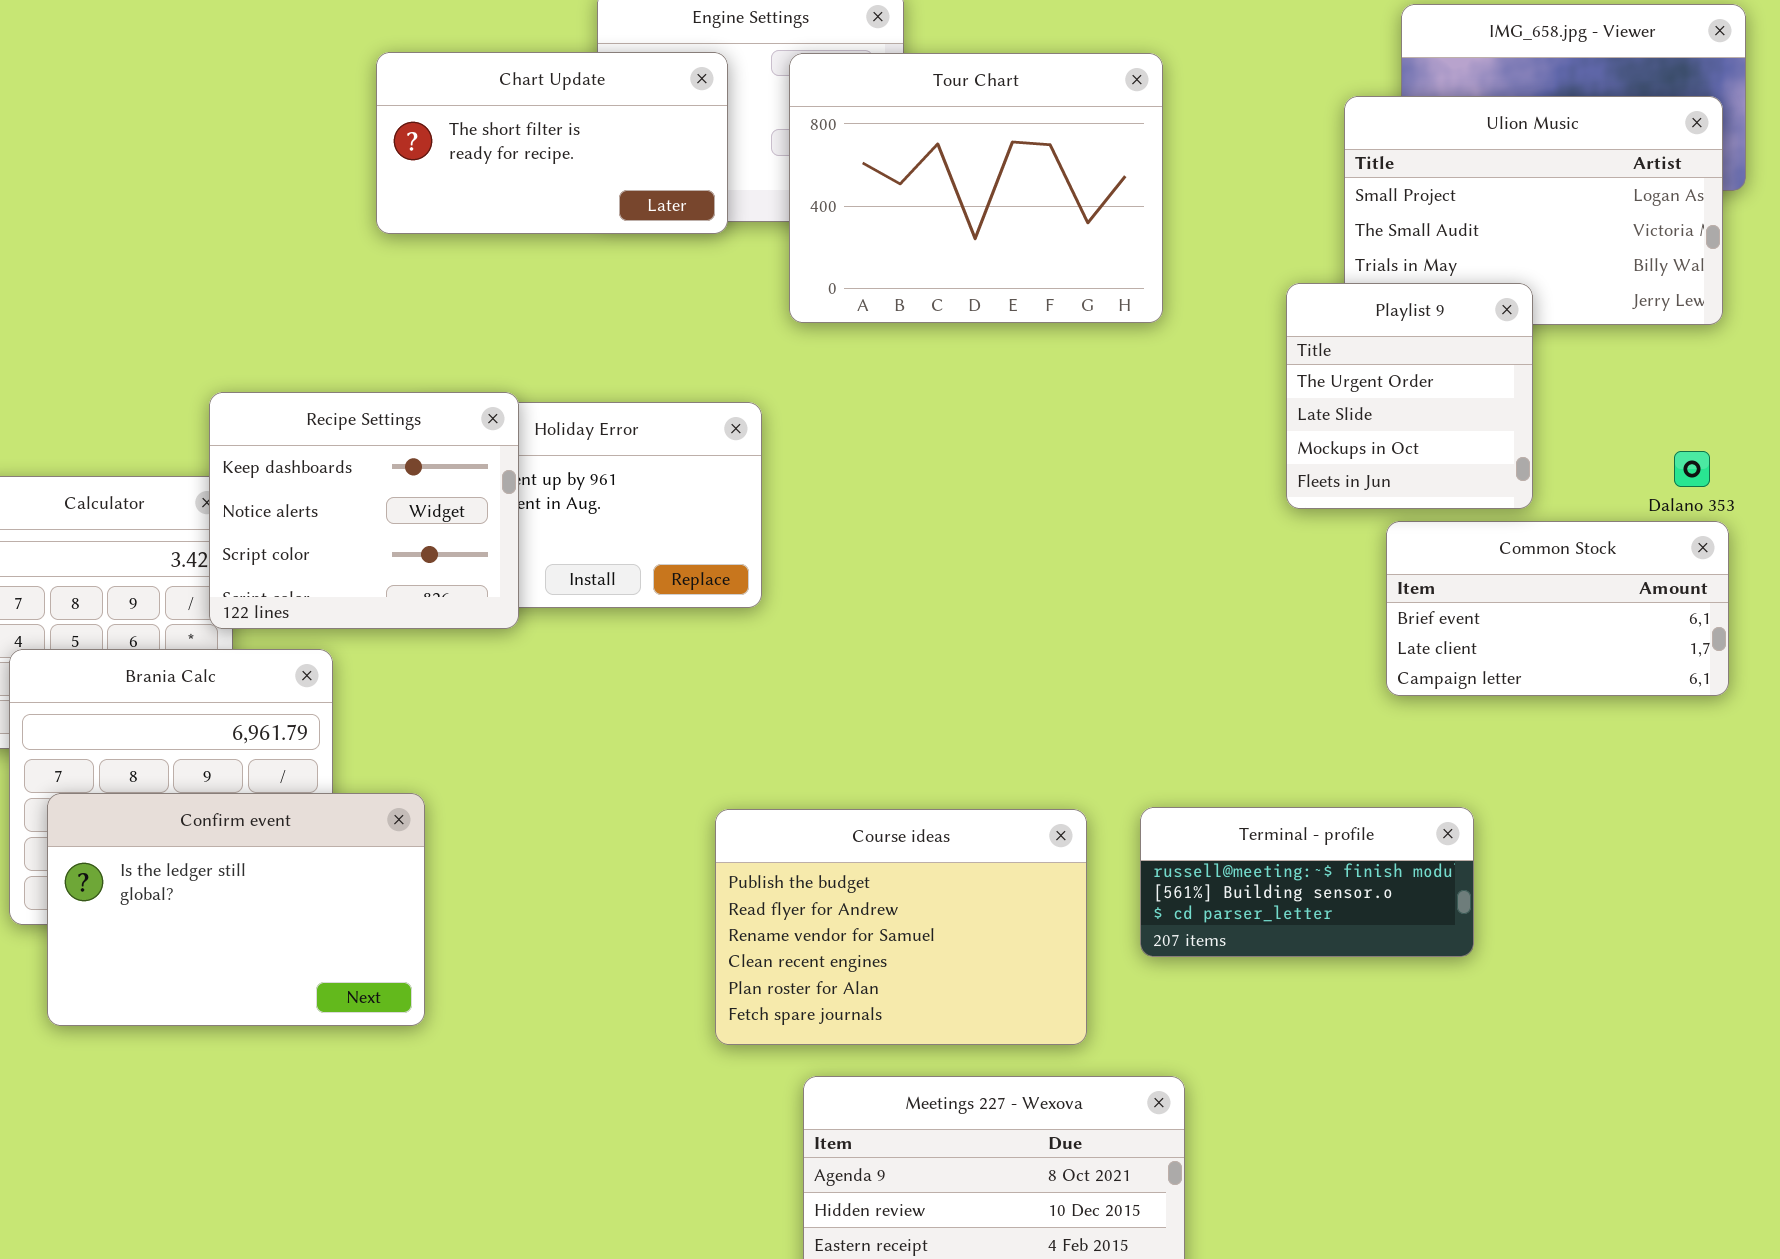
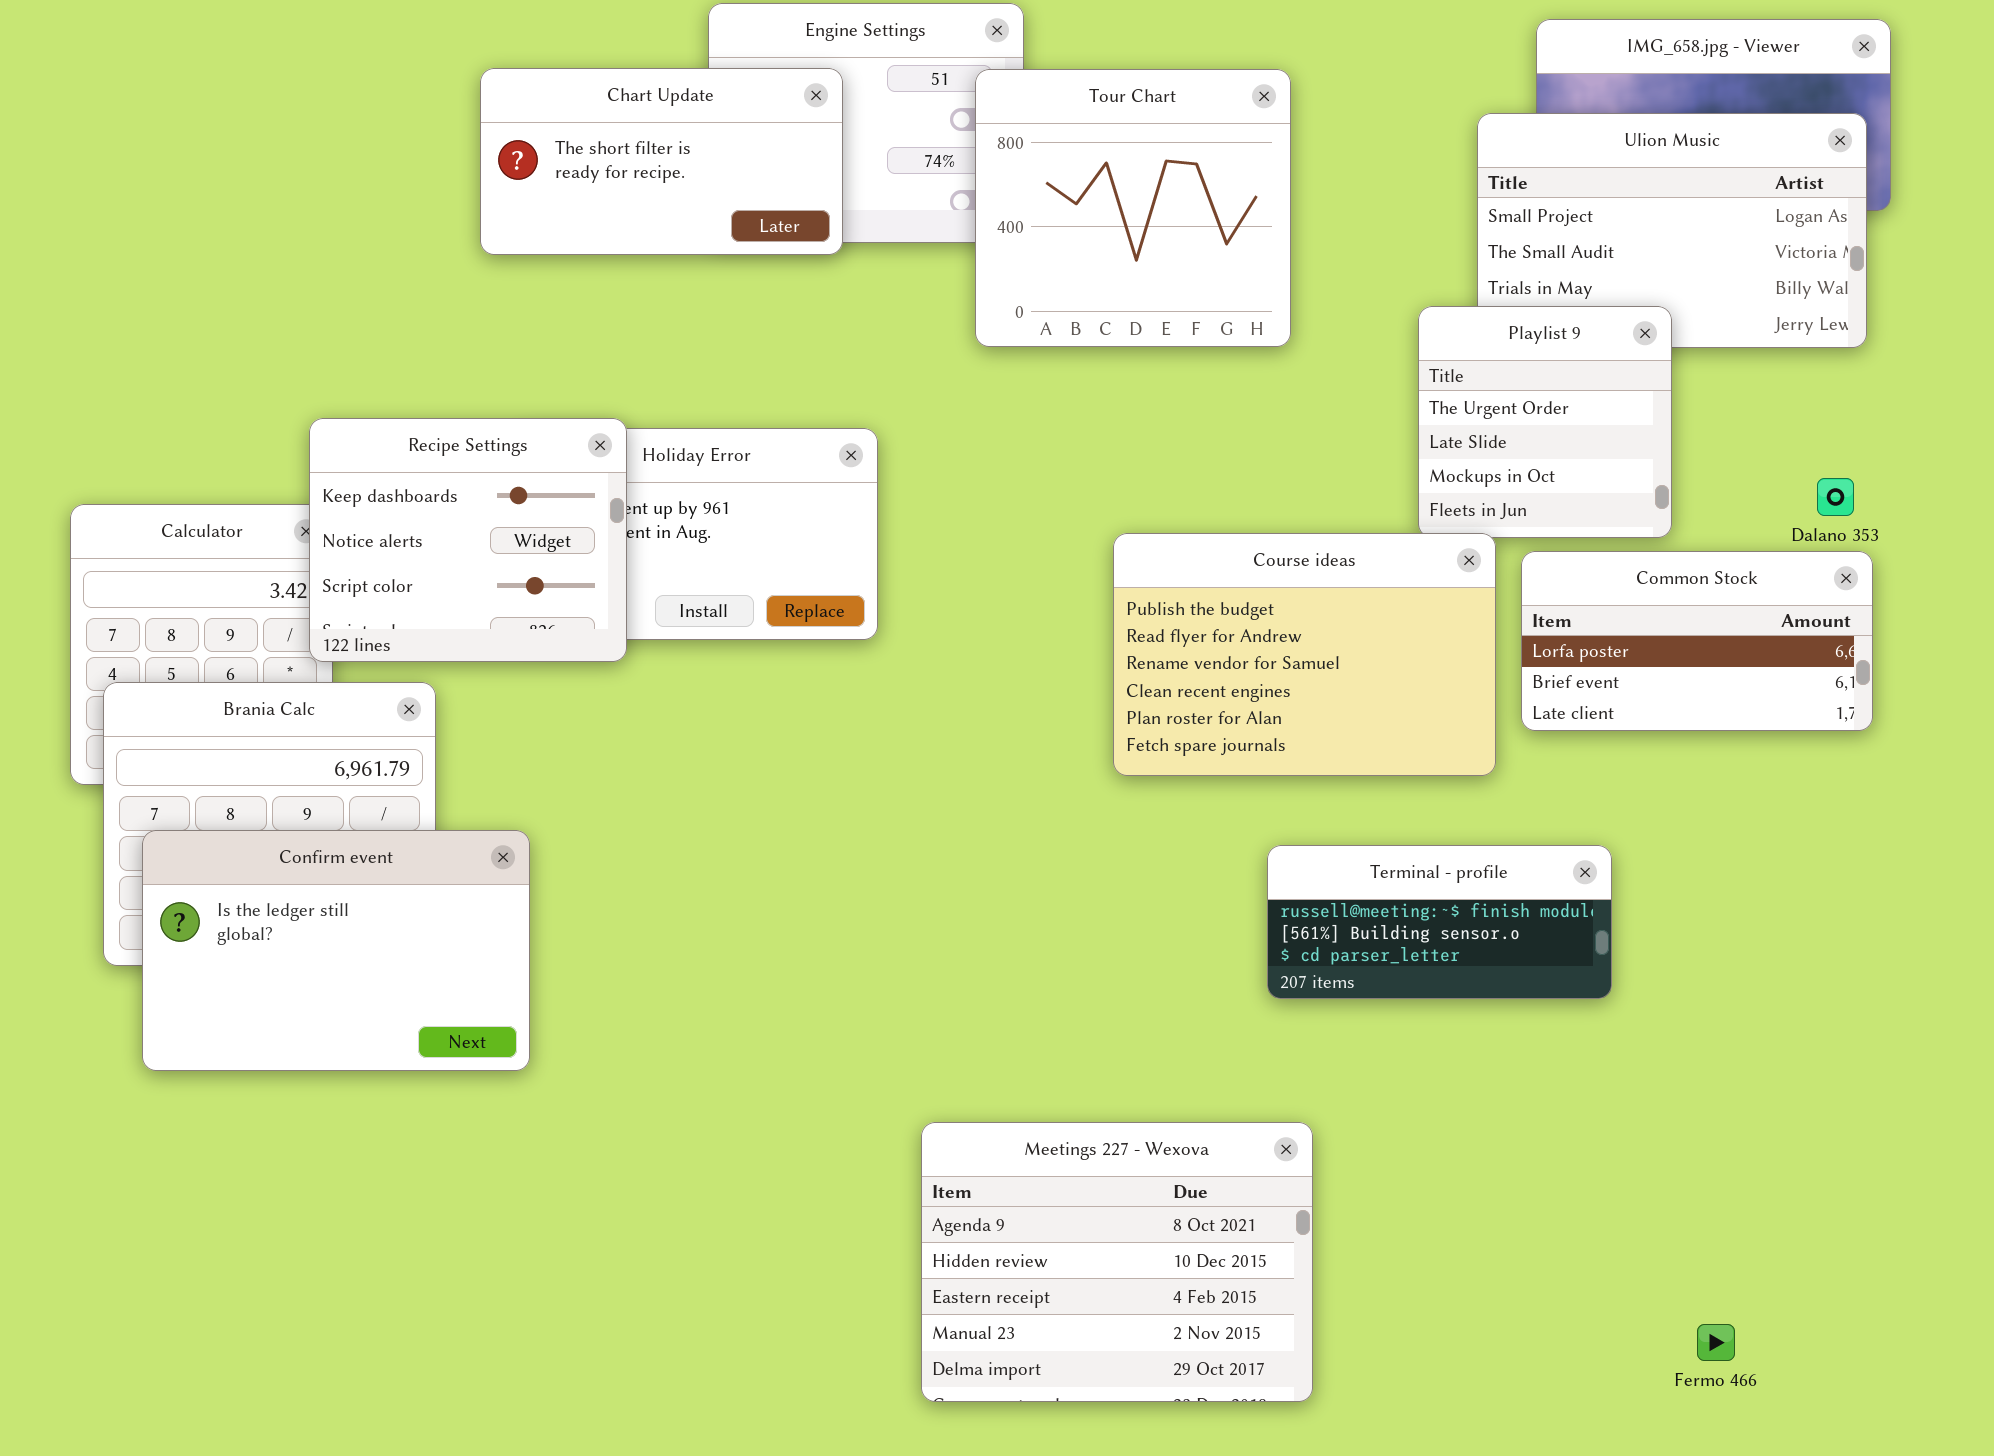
Tour Chart: [789,53,1163,323] -> [975,69,1291,347], resized
Common Stock: [1386,521,1729,696] -> [1521,551,1873,731], scrolled up 1 row
Course ideas: [715,809,1087,1045] -> [1113,533,1496,776], moved

